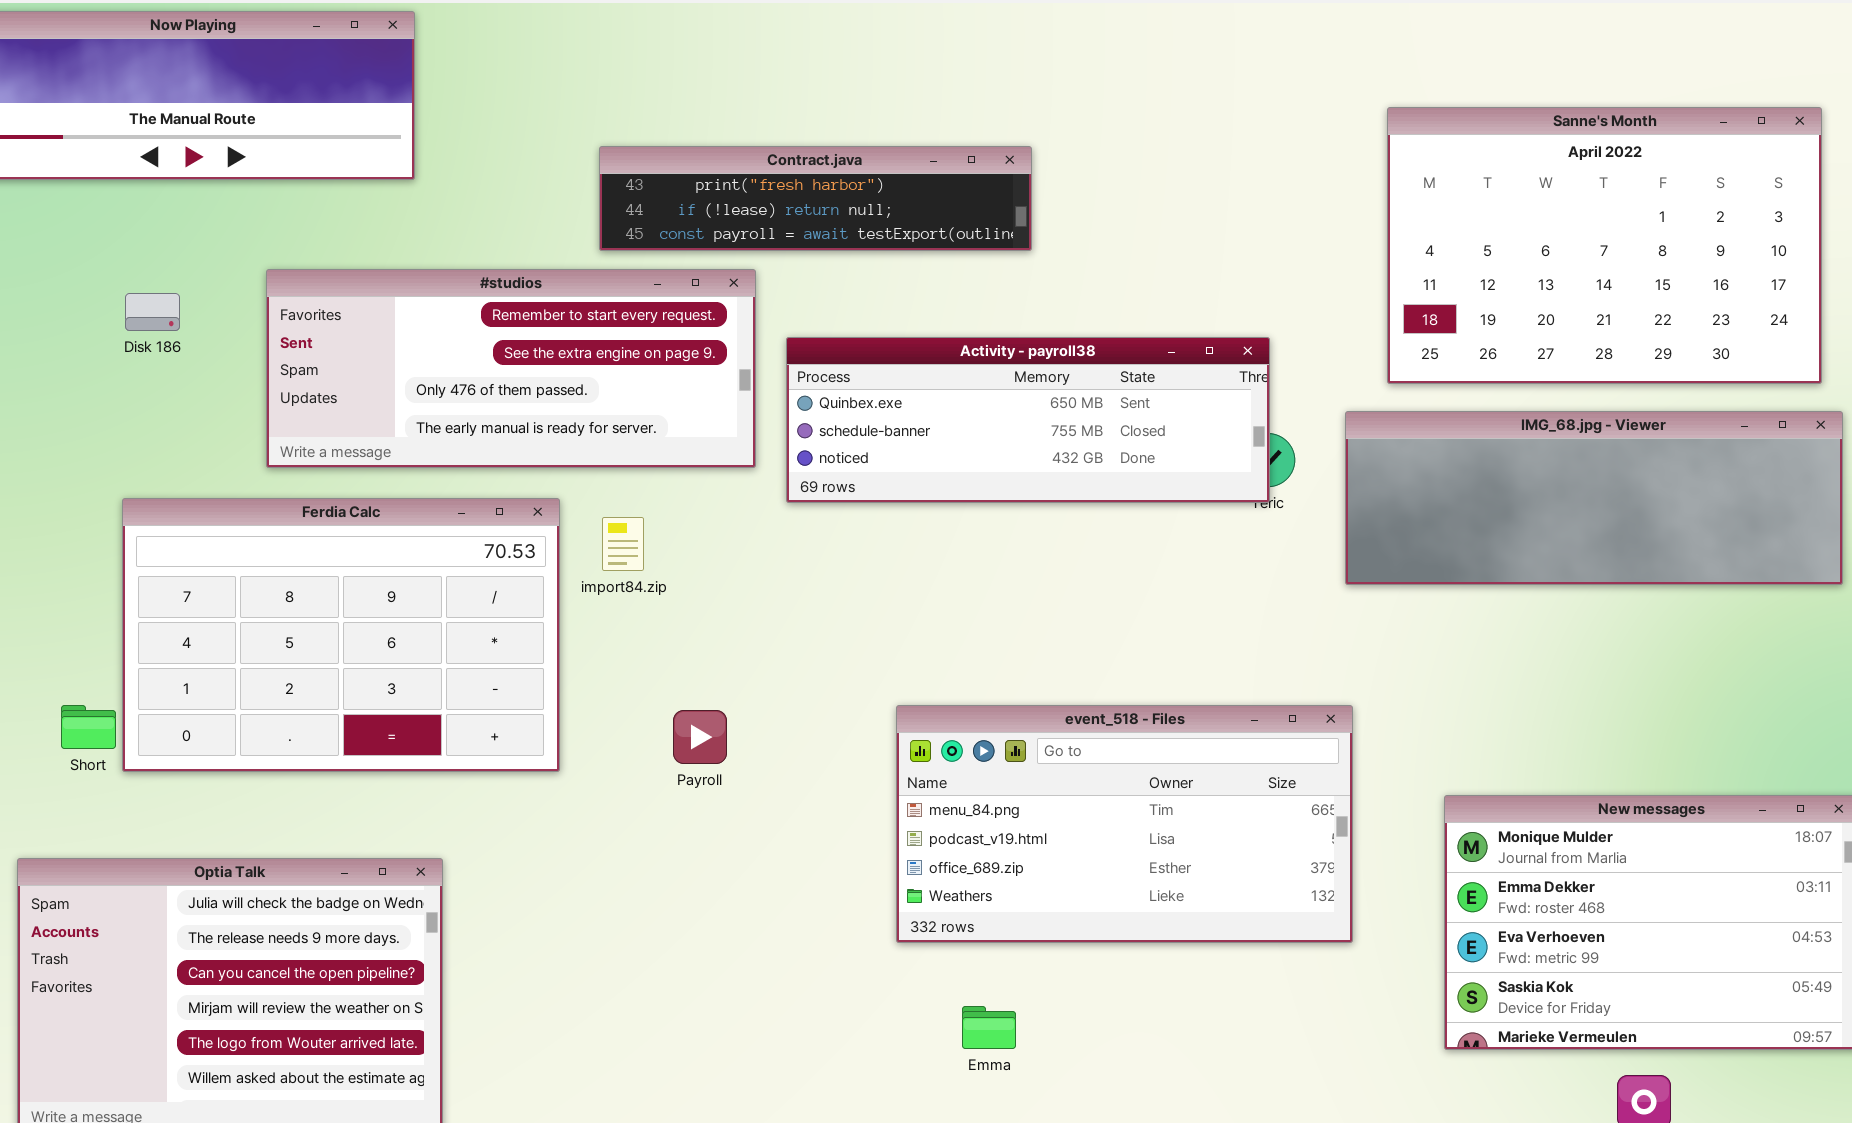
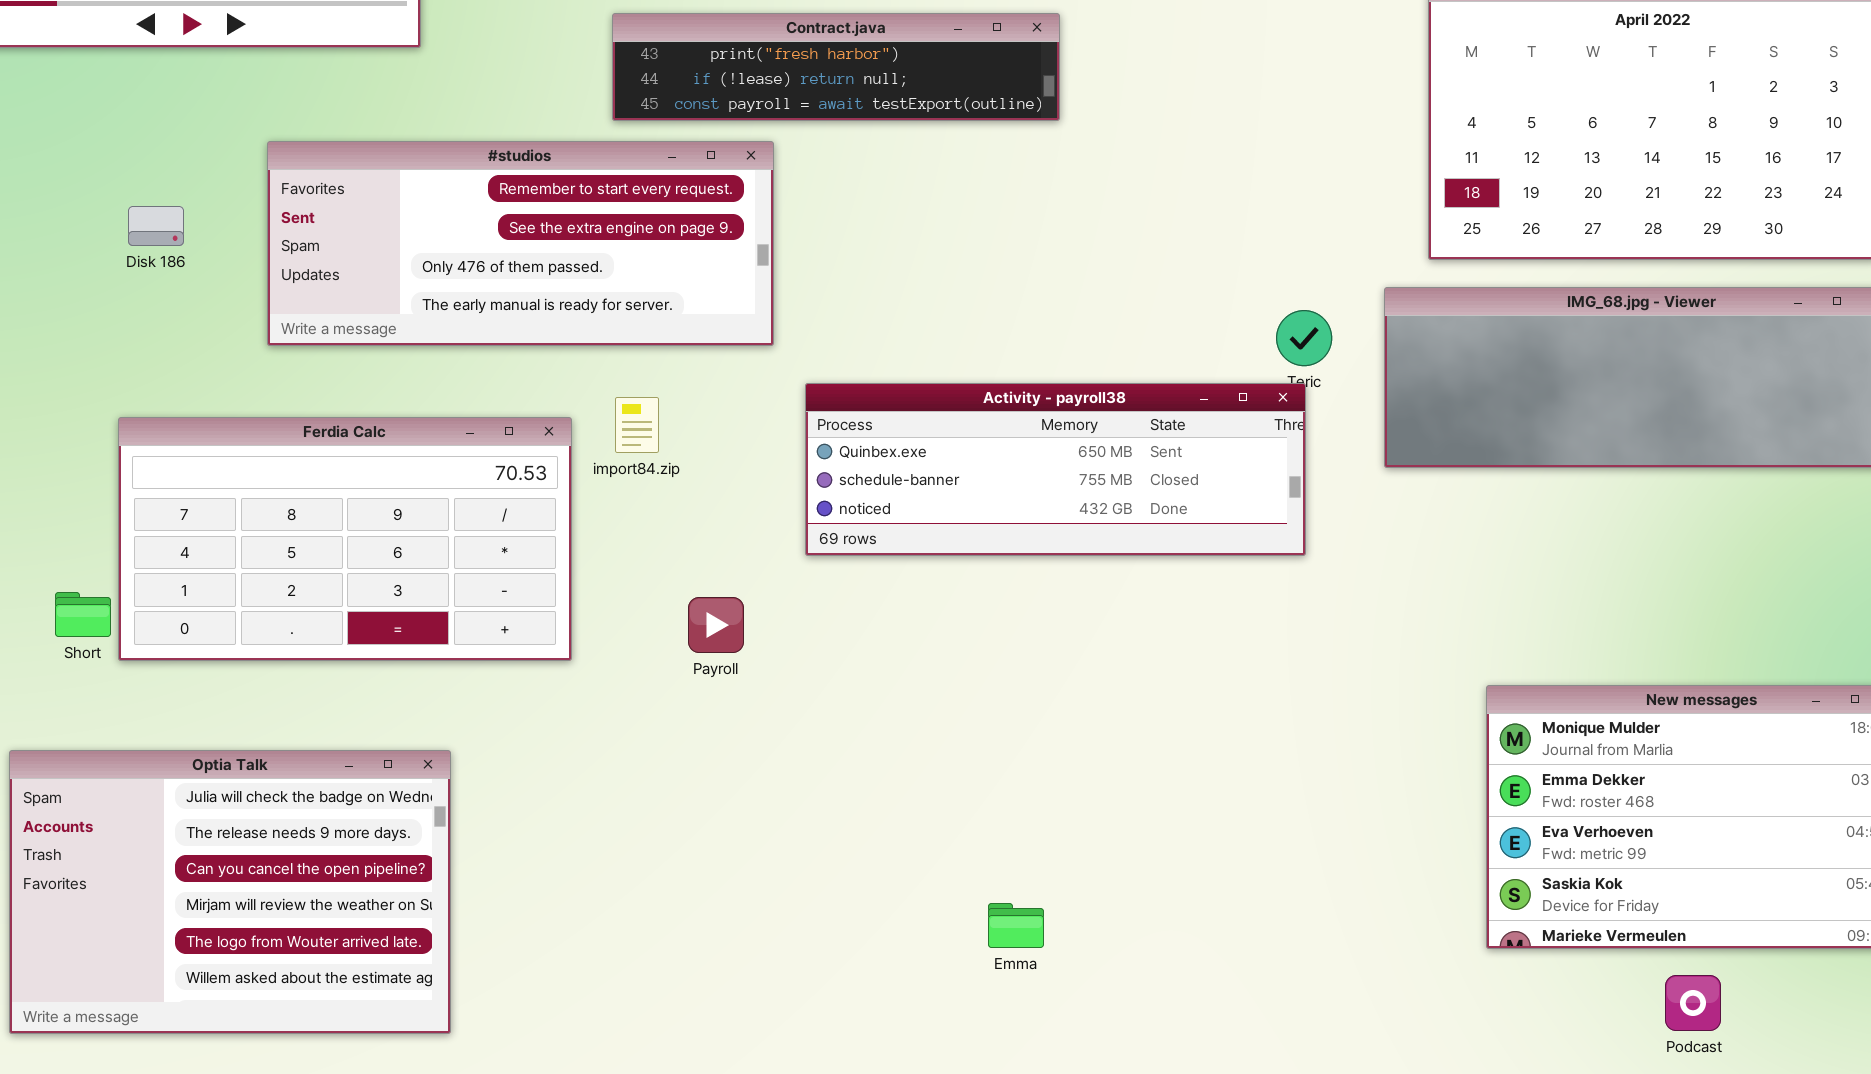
Disk 186: [125,293,180,331] -> [128,206,184,246], moved
Activity - payroll38: [786,337,1270,503] -> [805,383,1306,556], moved
Ferdia Calc: [122,498,560,772] -> [118,417,572,661], resized
event_518 - Files: [896,705,1353,943] -> none, closed

